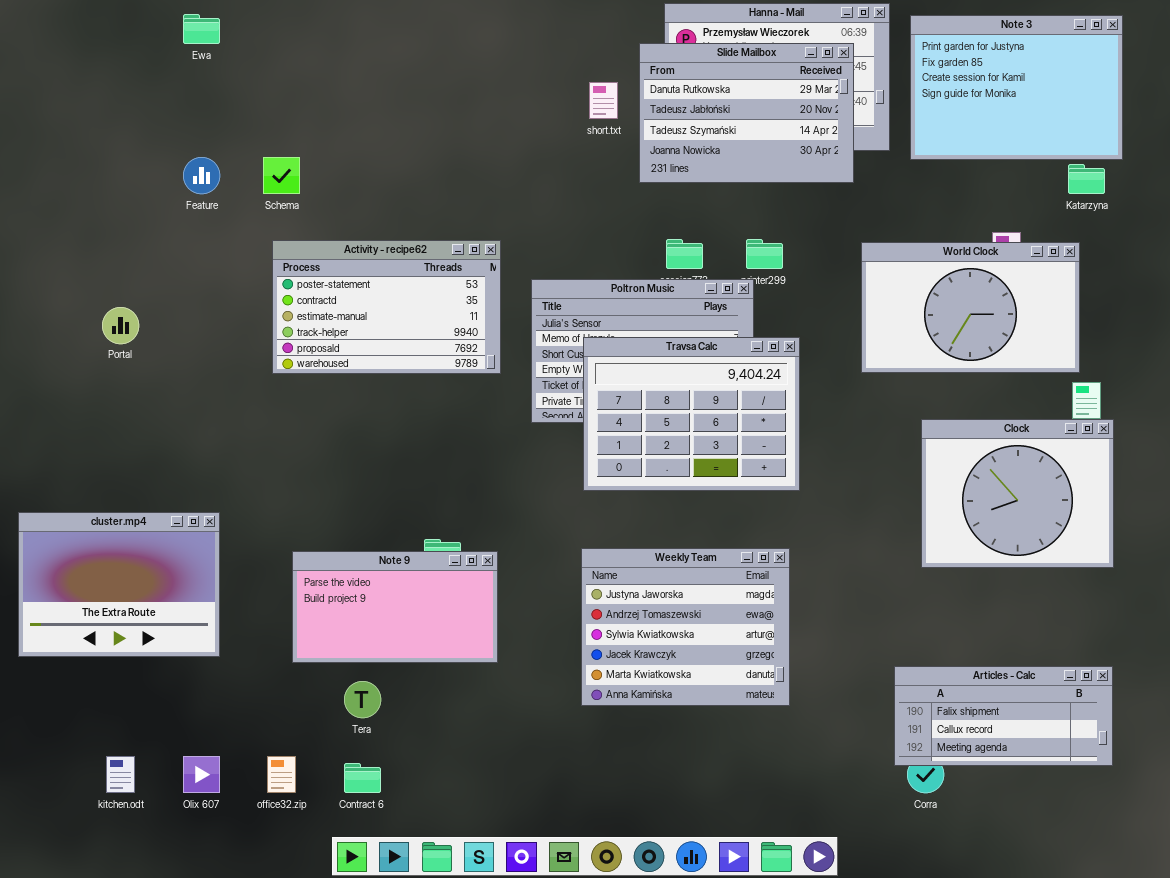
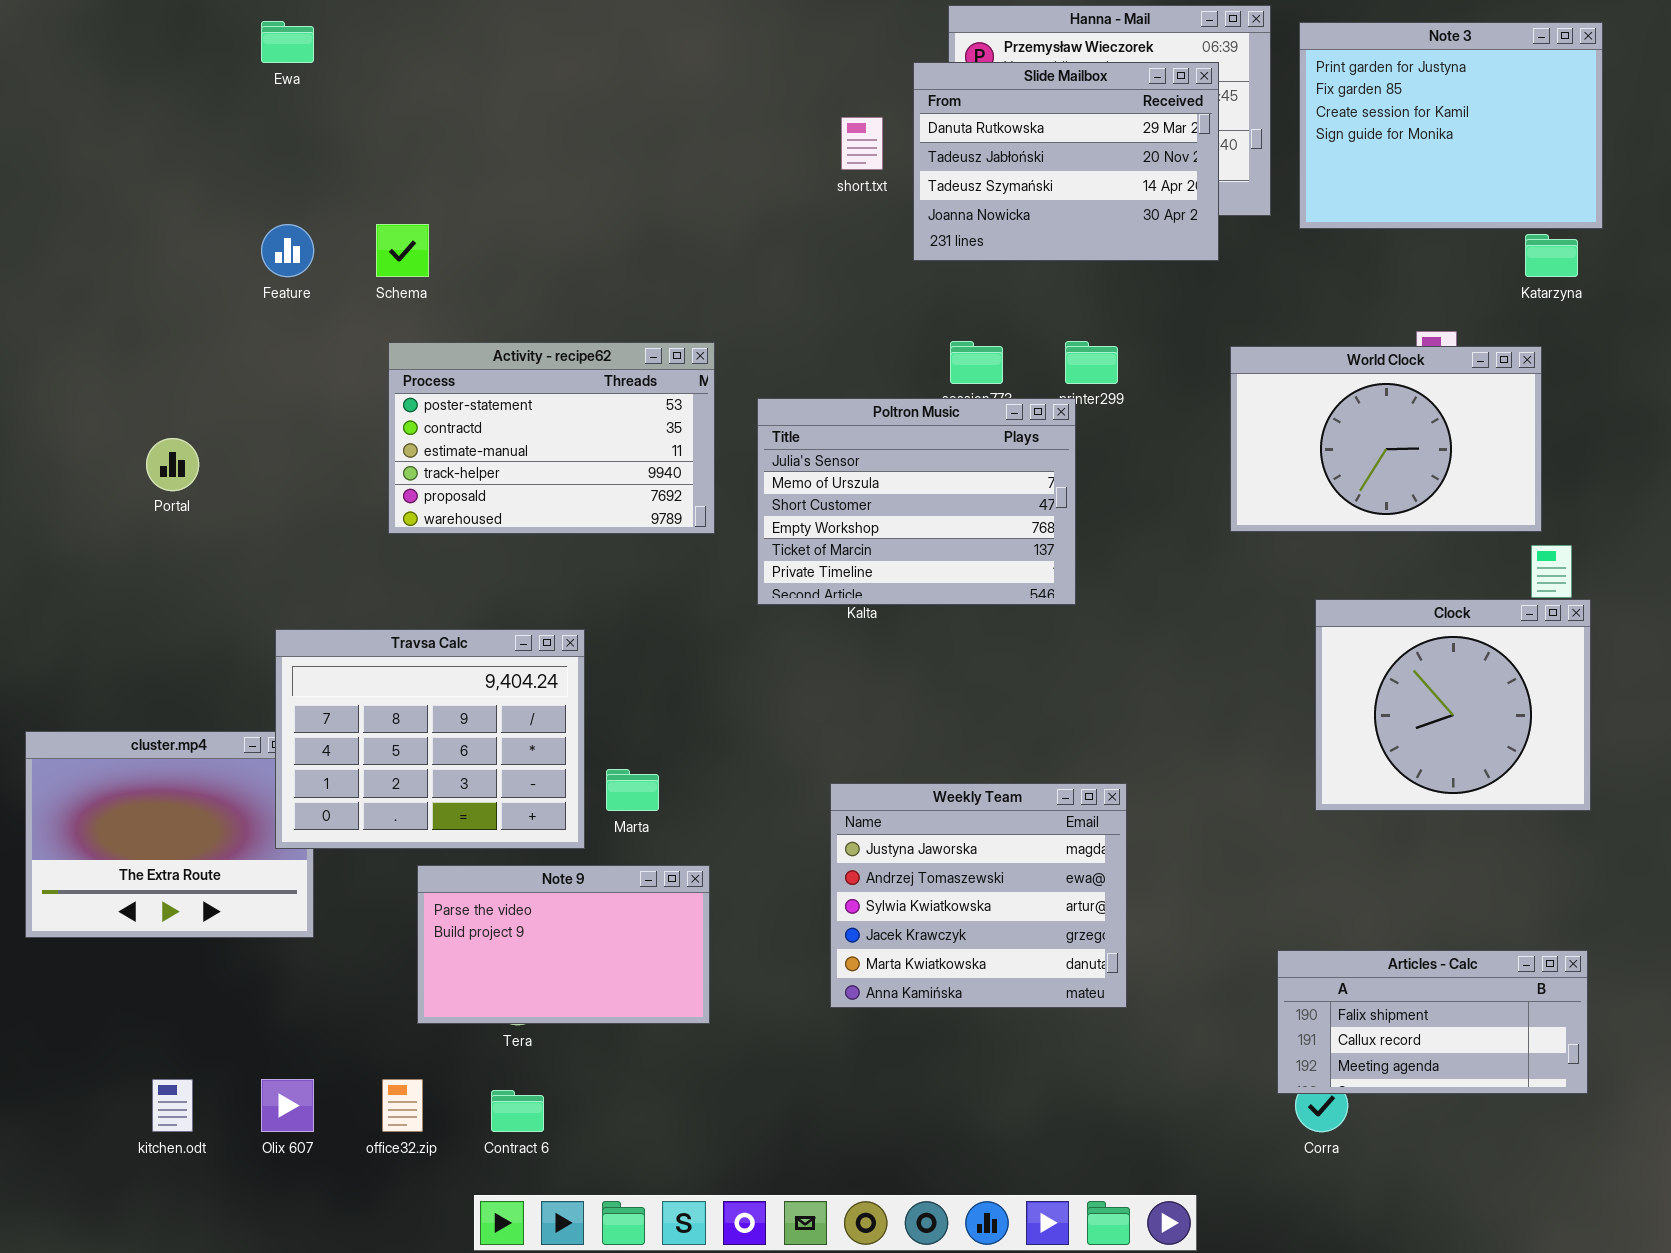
Travsa Calc: [583,337,800,491] -> [275,629,585,849], moved
Note 9: [292,551,498,663] -> [417,865,710,1024], moved

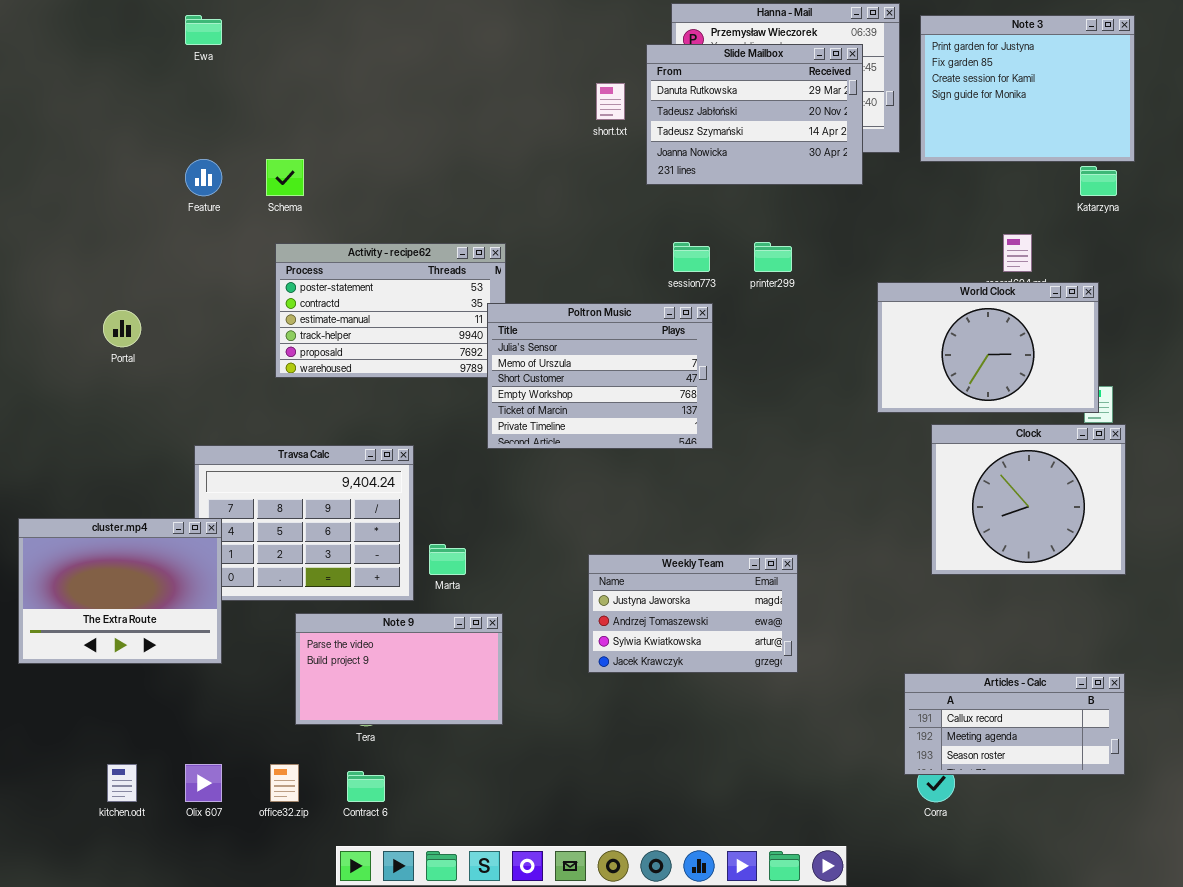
World Clock: [1230,346,1542,532] -> [877,282,1099,413], moved
Poltron Music: [757,398,1076,605] -> [487,303,713,449], moved
cluster.mp4: [25,731,314,938] -> [18,518,222,664], raised
Weekly Team: [830,783,1127,1008] -> [588,554,798,673], resized
Articles - Calc: [1277,950,1588,1094] -> [904,673,1125,775], scrolled down 1 row

